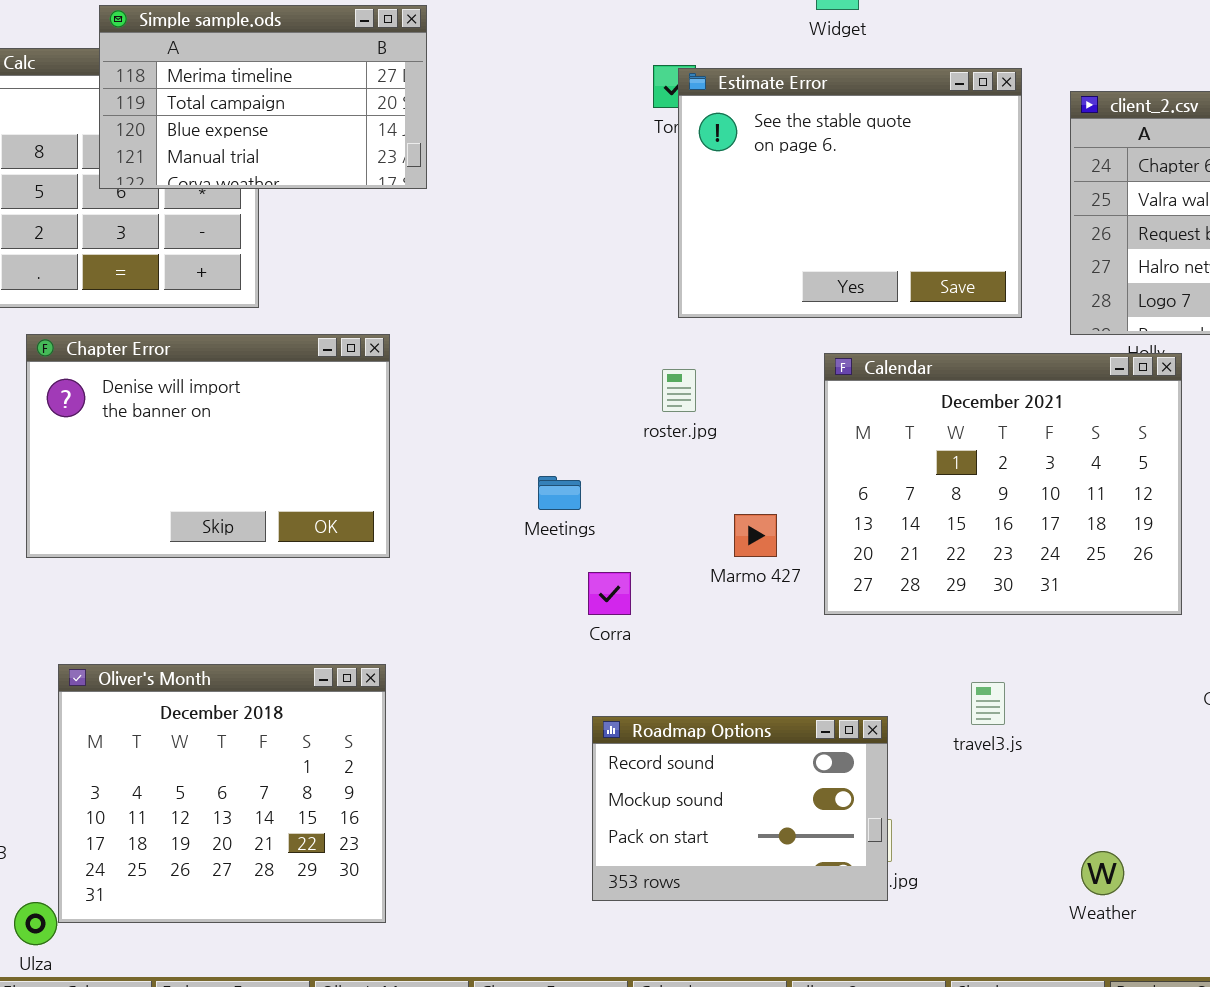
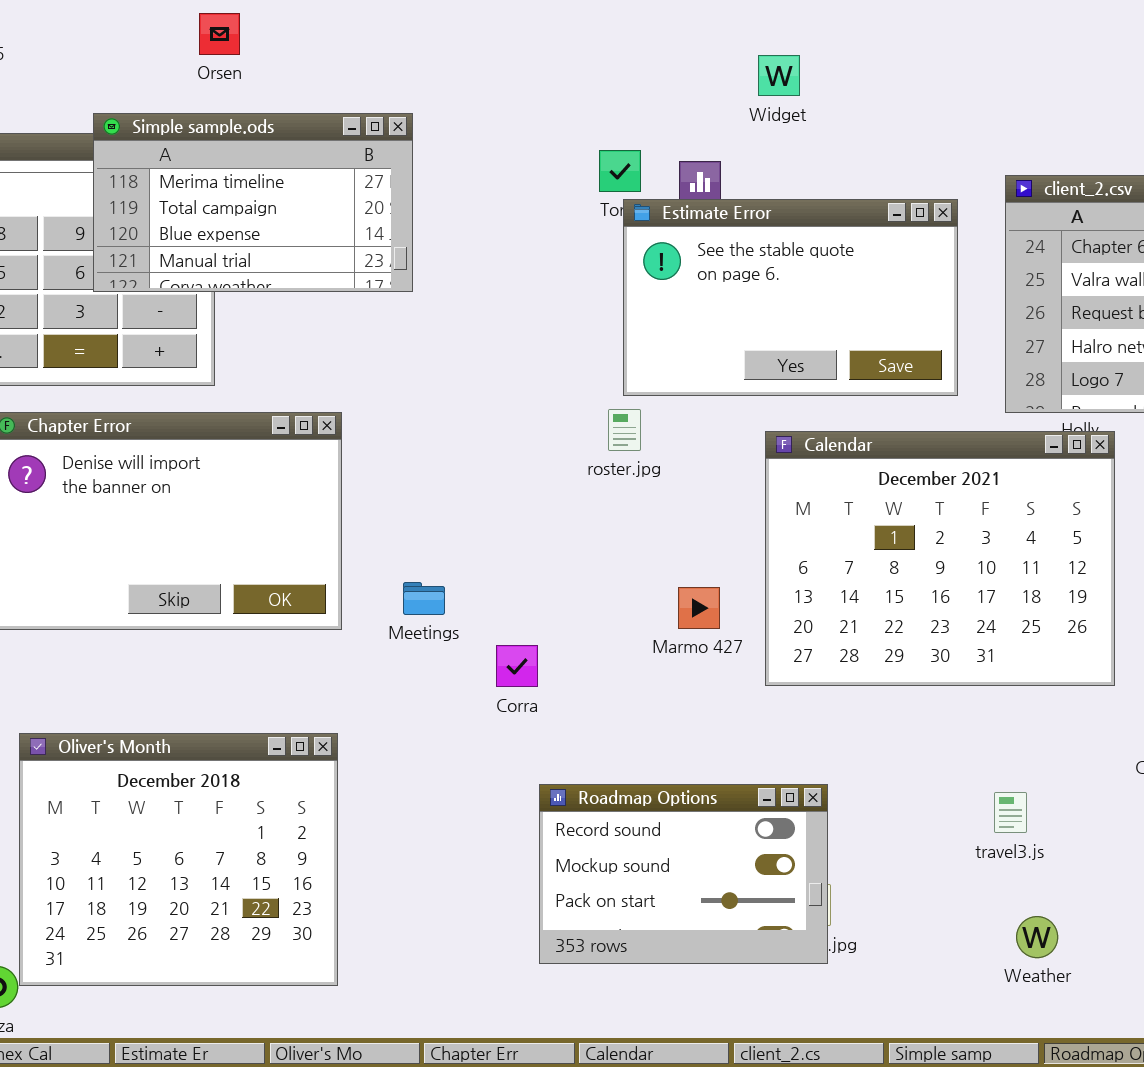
Simple sample.ods: [99,5,427,189] -> [93,113,413,292], moved
Estimate Error: [678,68,1022,318] -> [623,199,958,396], resized
roster.jpg: [662,369,696,412] -> [608,409,641,451], moved
Meetings: [538,476,581,510] -> [403,582,445,615], moved
Corra: [588,572,631,615] -> [496,645,538,687], moved
travel3.js: [971,682,1005,725] -> [994,792,1027,833], moved

